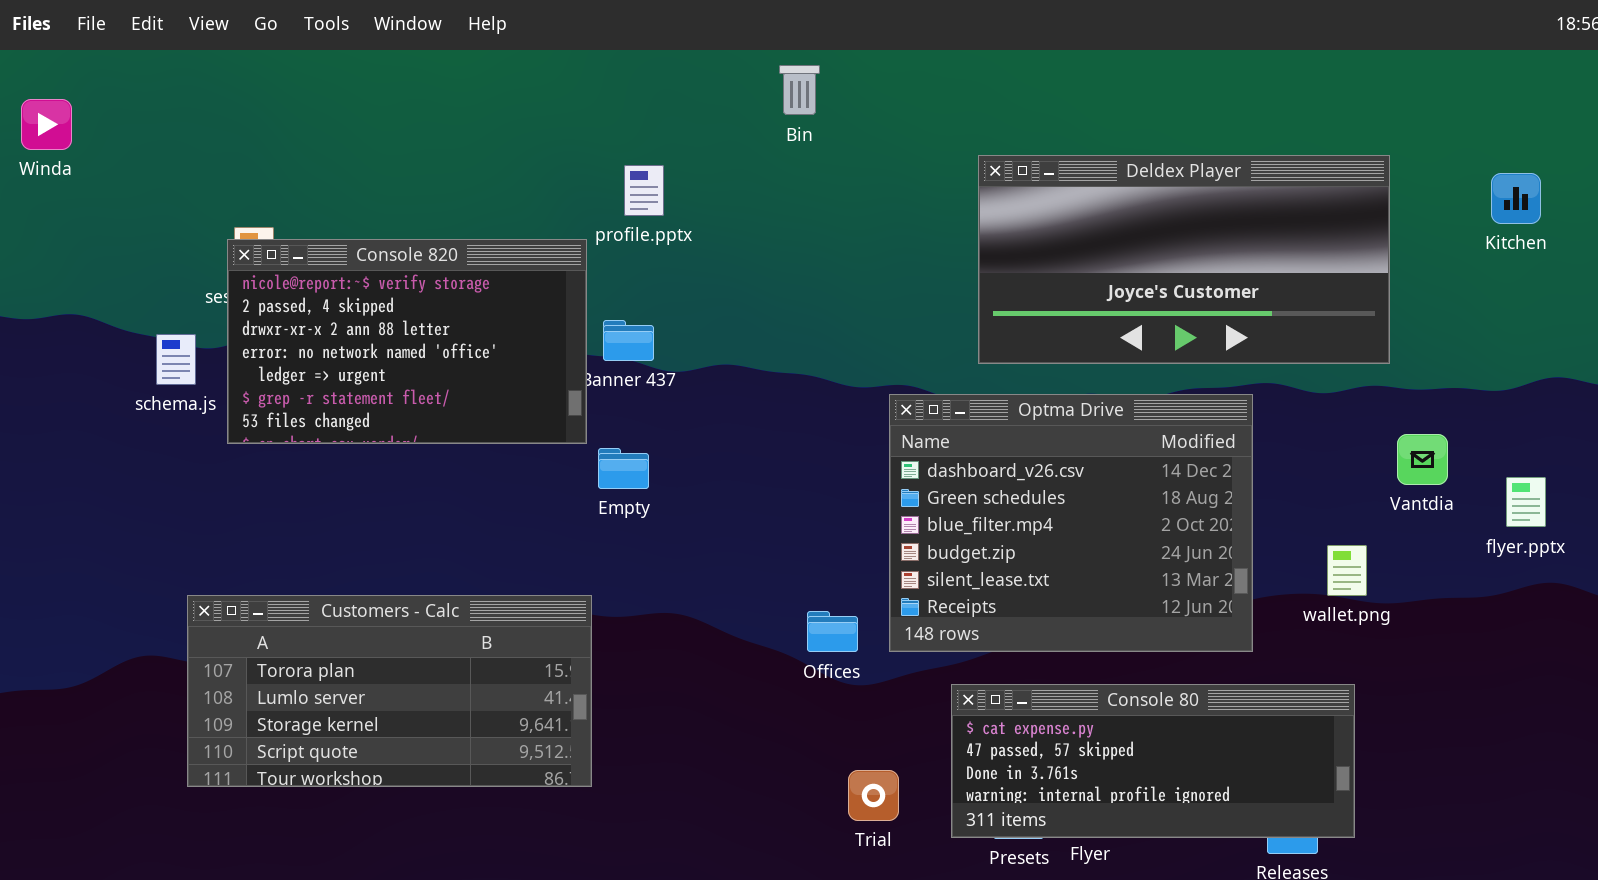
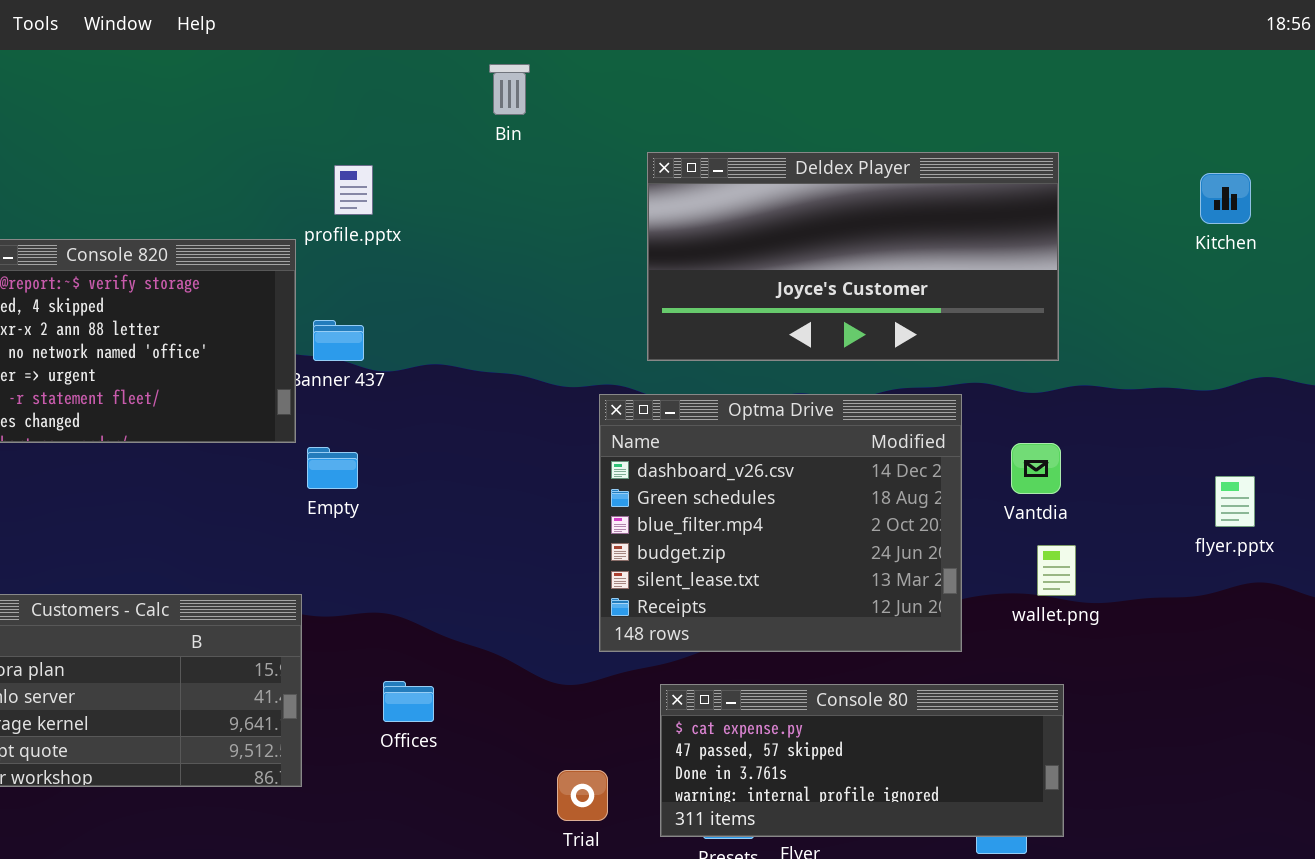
Deldex Player: [978,155,1390,364] -> [647,152,1059,361], moved
Vantdia: [1397,434,1448,485] -> [1011,443,1061,494], moved
Offices: [807,611,858,652] -> [383,681,434,722], moved

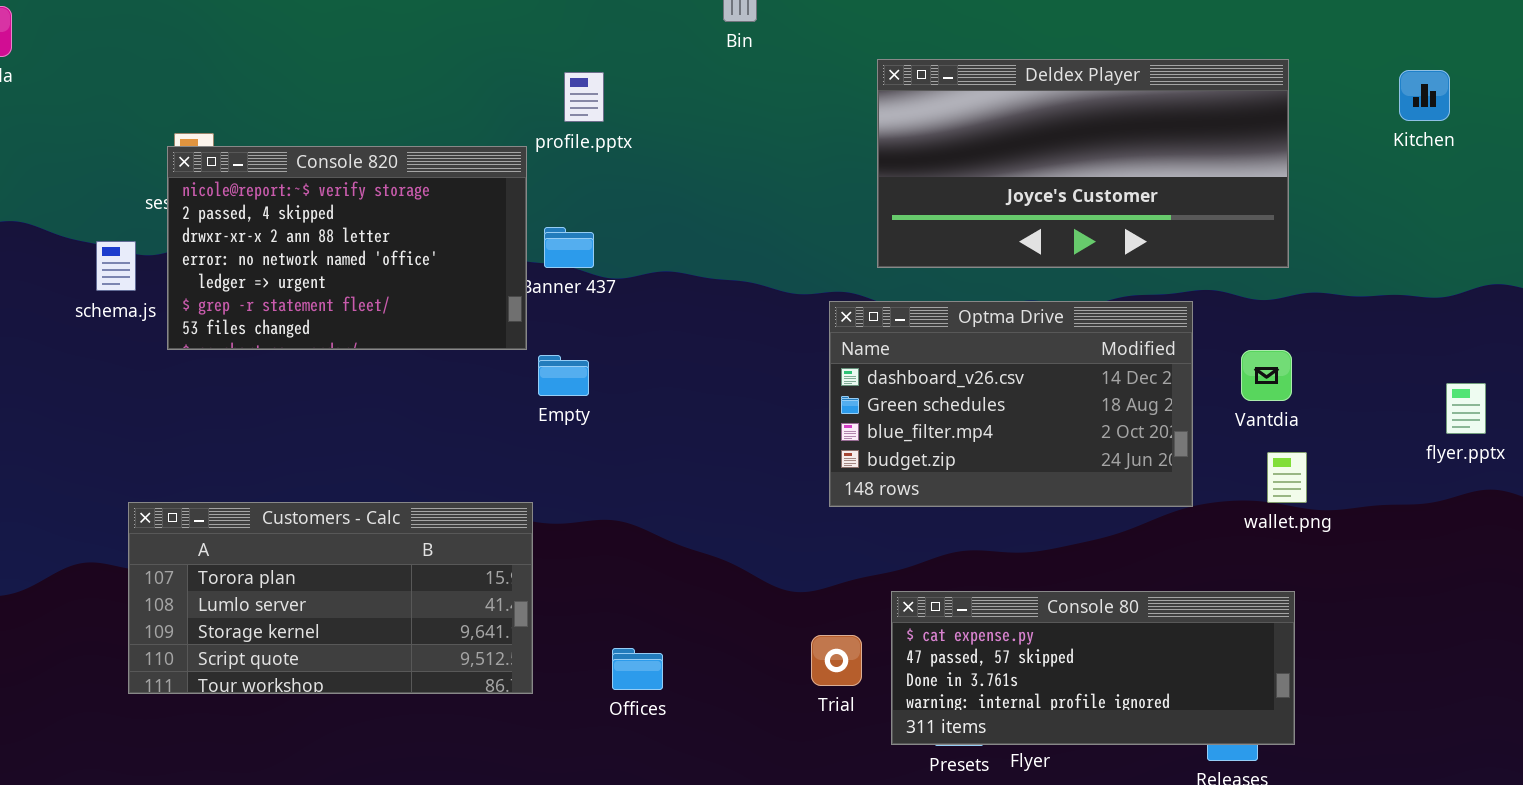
Kitchen: [1200,173,1251,224] -> [1399,70,1450,121], moved
Optma Drive: [599,394,962,652] -> [829,301,1193,507], resized
Offices: [383,681,434,722] -> [612,648,663,690], moved
Trial: [557,770,608,821] -> [811,635,862,686], moved

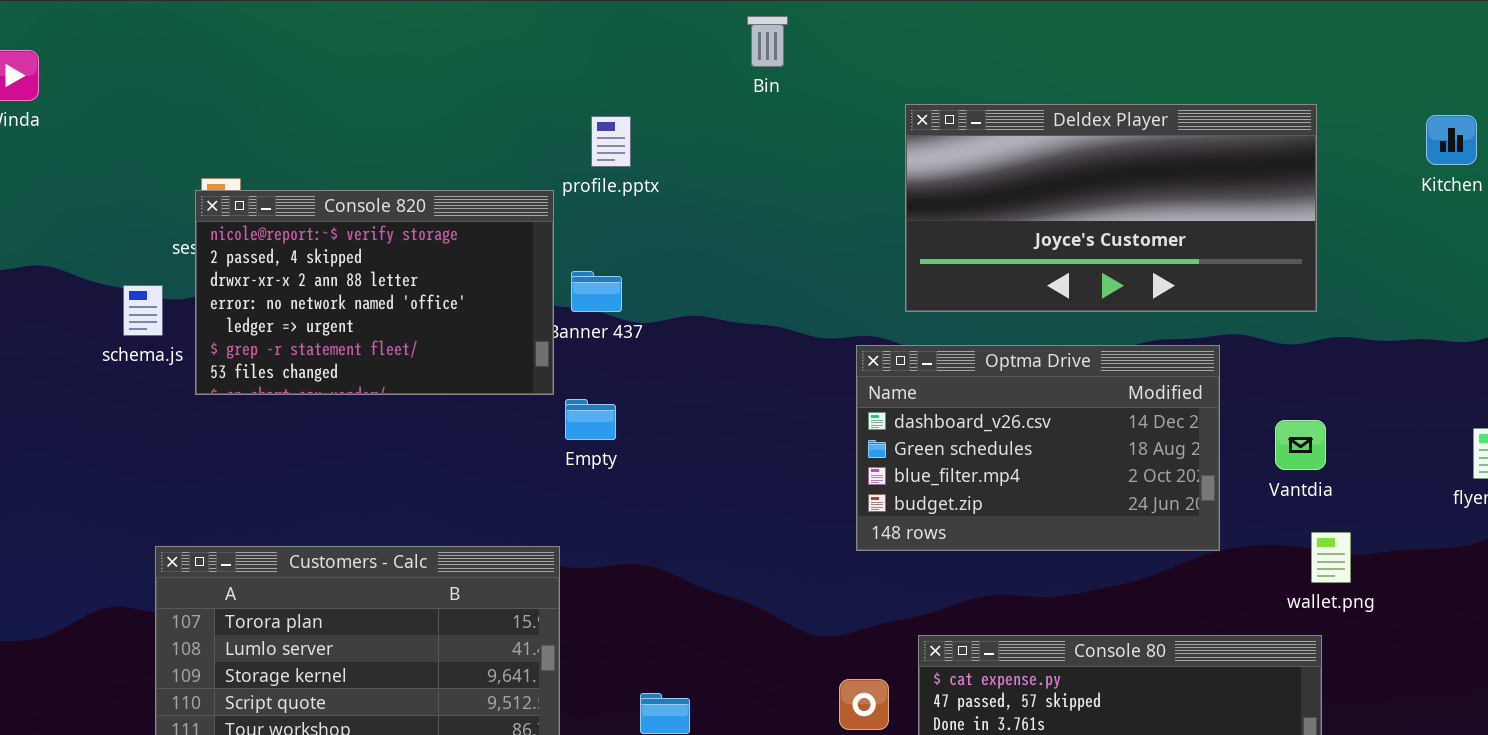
Vantdia: [1241,350,1292,401] -> [1275,420,1326,470], moved
wallet.png: [1267,452,1307,503] -> [1311,532,1351,583], moved

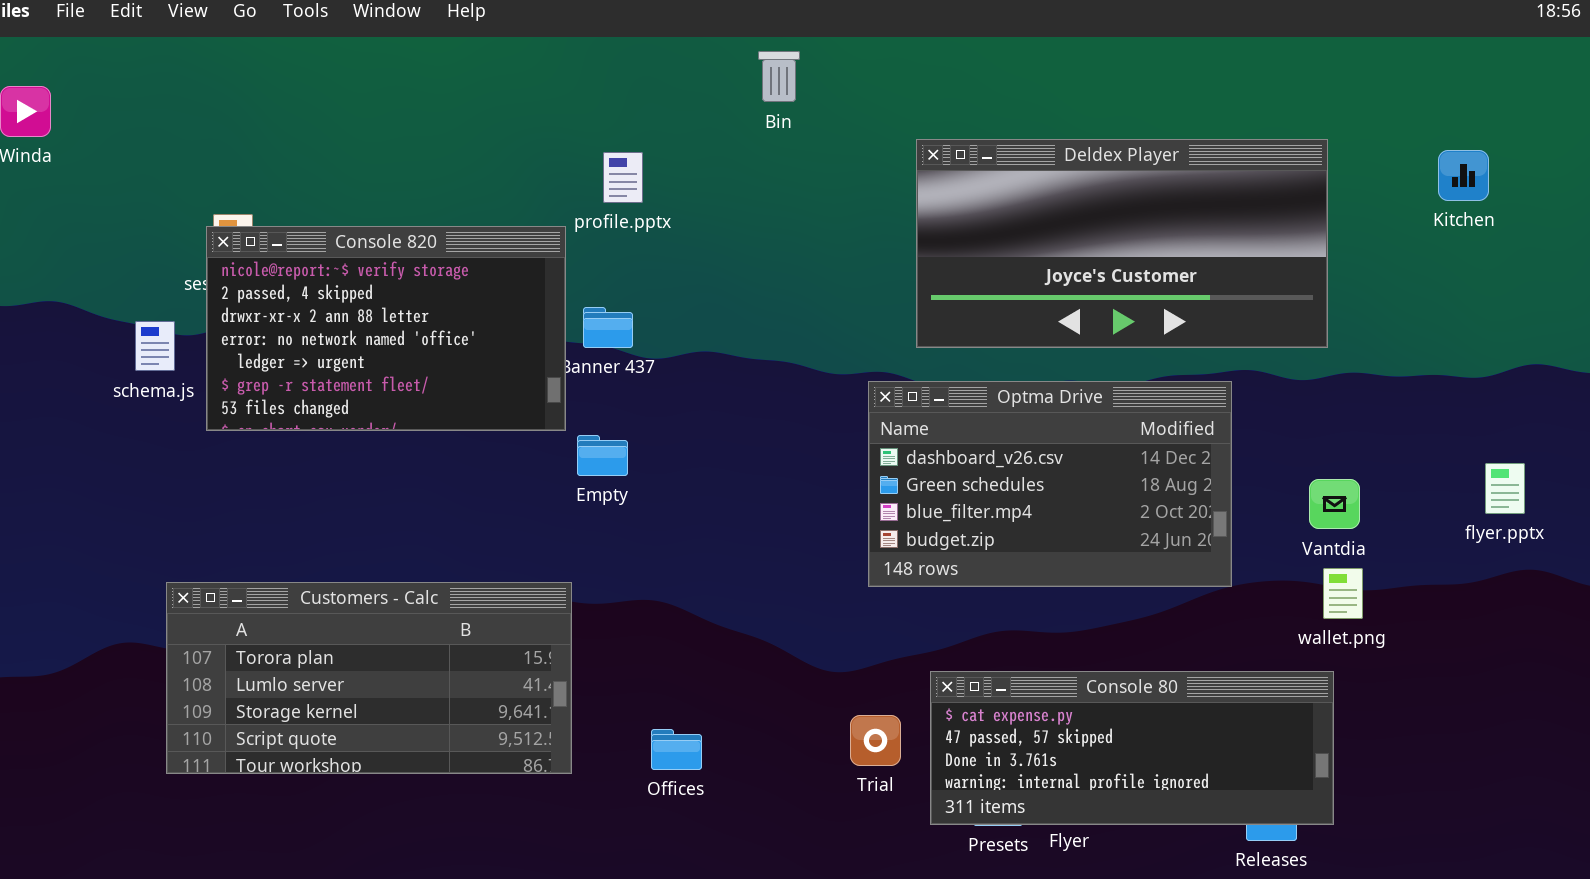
Vantdia: [1275,420,1326,470] -> [1309,479,1360,529], moved

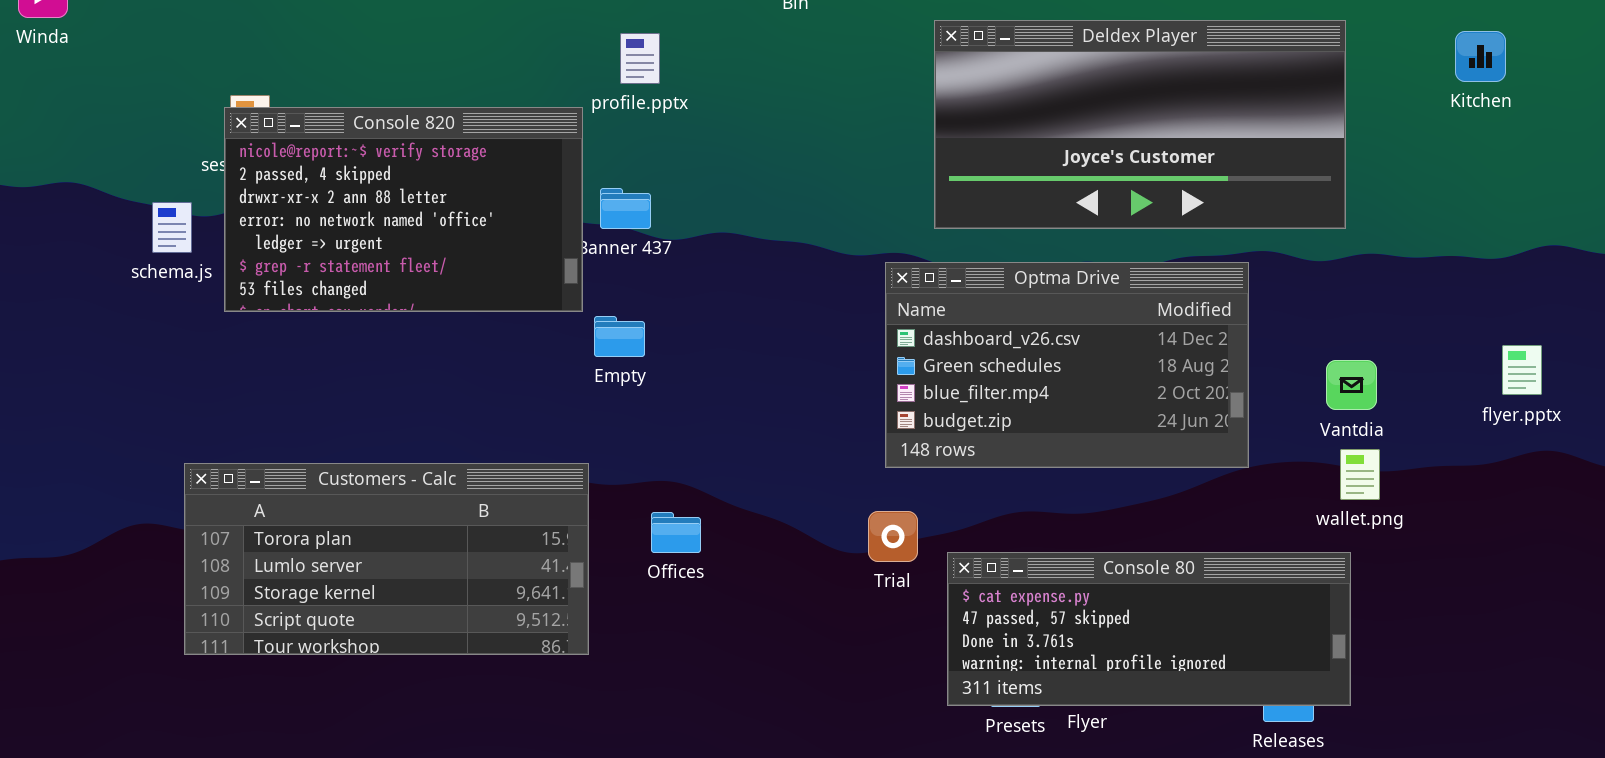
Trial: [850,715,901,766] -> [868,511,918,562], moved
Offices: [651,729,702,770] -> [651,512,701,553], moved

